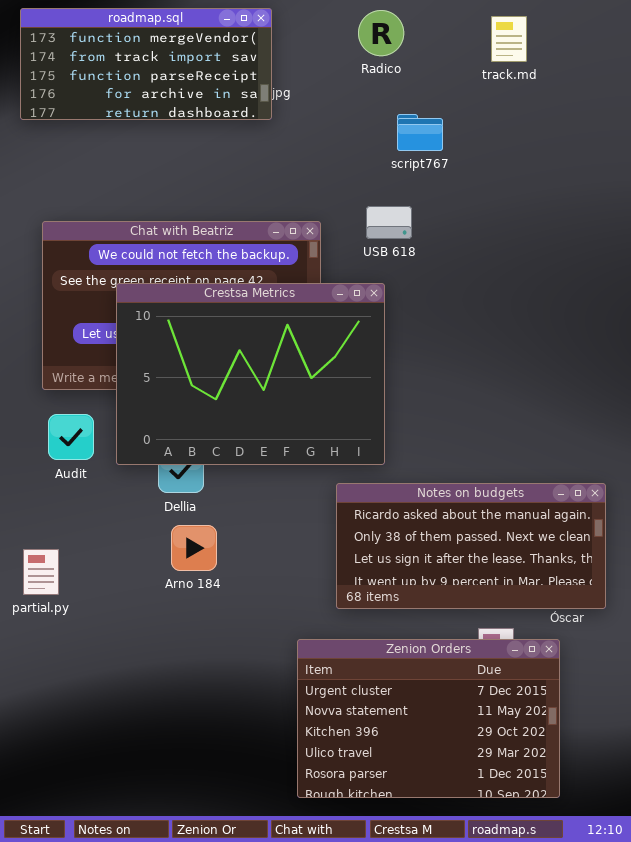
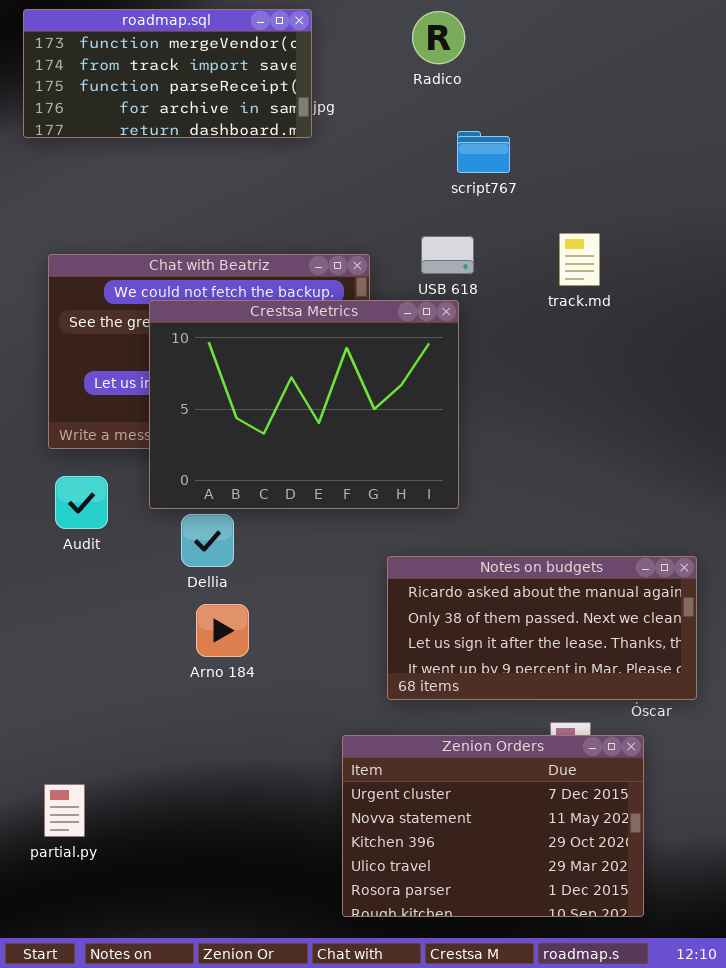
track.md: [491,16,527,62] -> [559,233,600,286], moved
Crestsa Metrics: [116,283,385,465] -> [149,300,459,509], moved
partial.py: [23,549,59,595] -> [44,784,85,837], moved

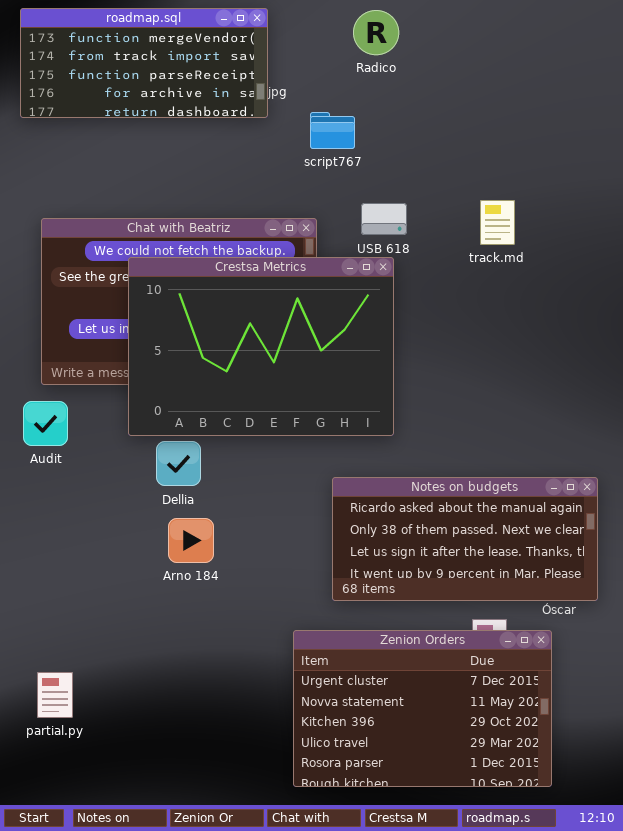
script767: [457,131,510,173] -> [310,112,355,149], moved
Audit: [55,476,108,529] -> [23,401,68,446], moved

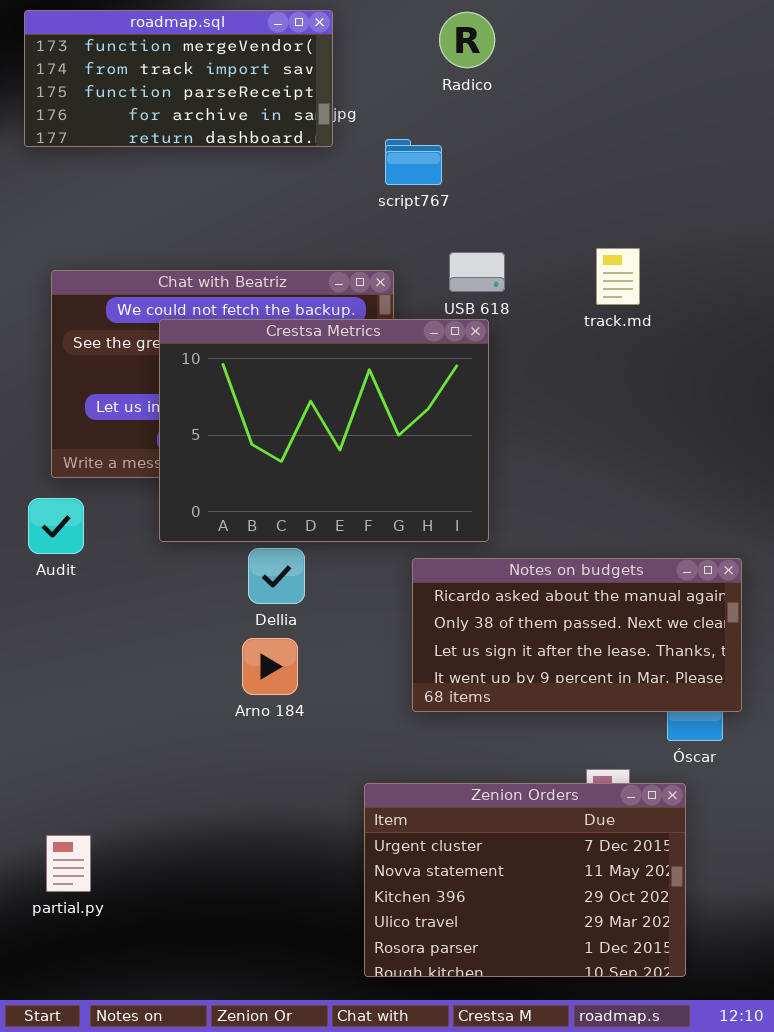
Dellia: [156,441,201,486] -> [248,548,305,604], moved
Notes on budgets: [332,477,598,601] -> [412,558,742,712], moved
Arno 184: [168,518,214,563] -> [242,638,298,695], moved

